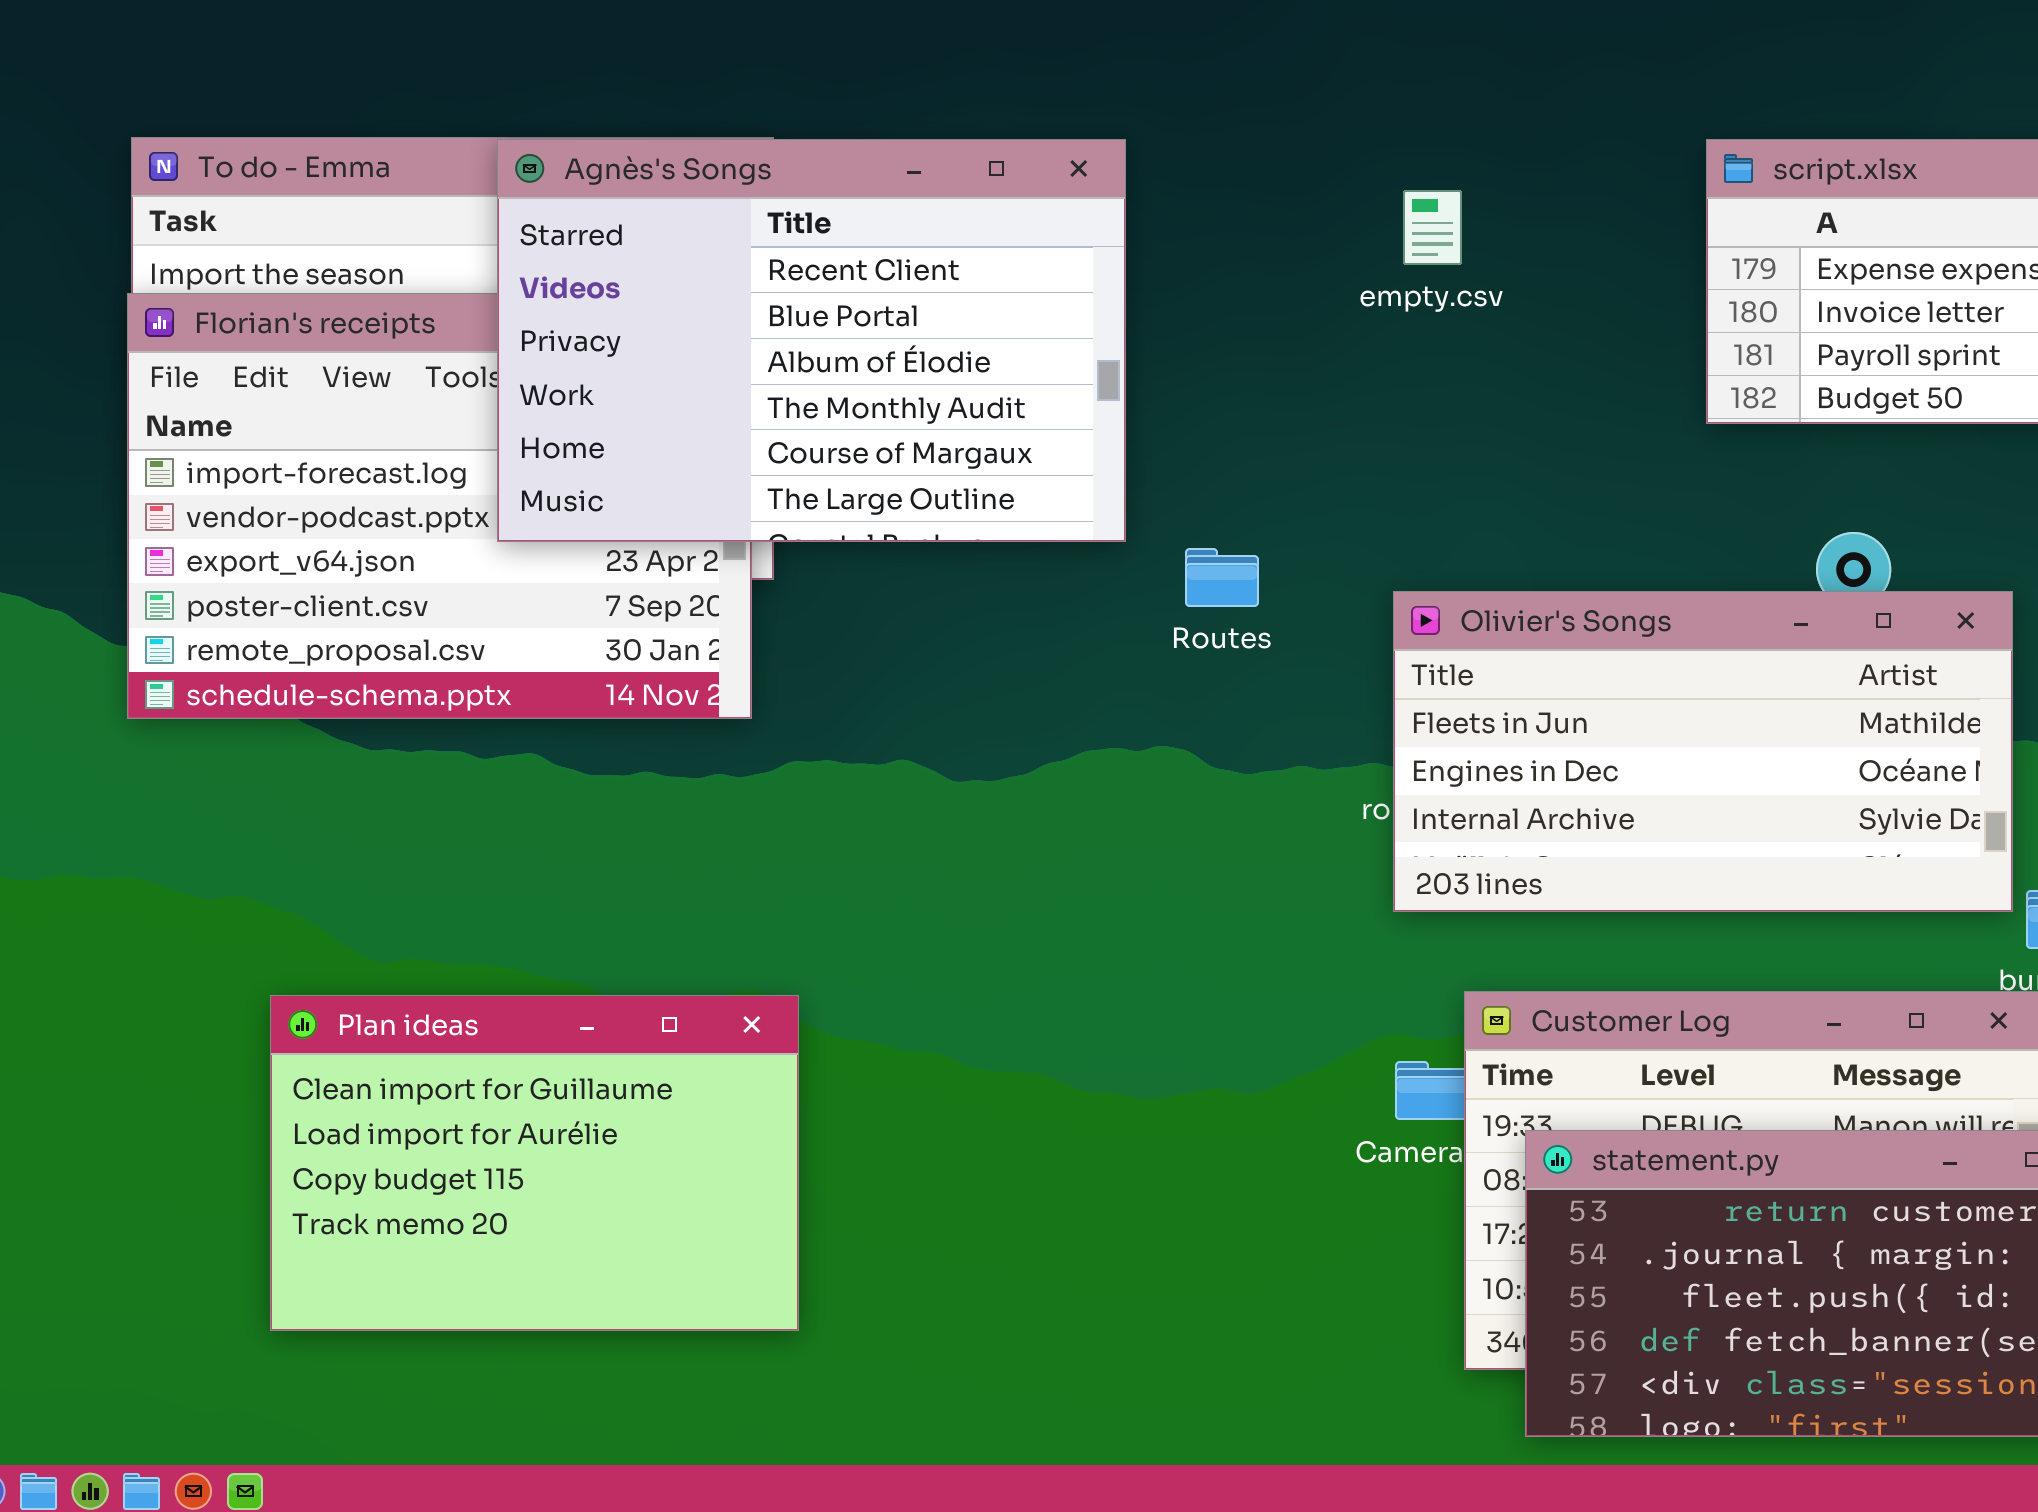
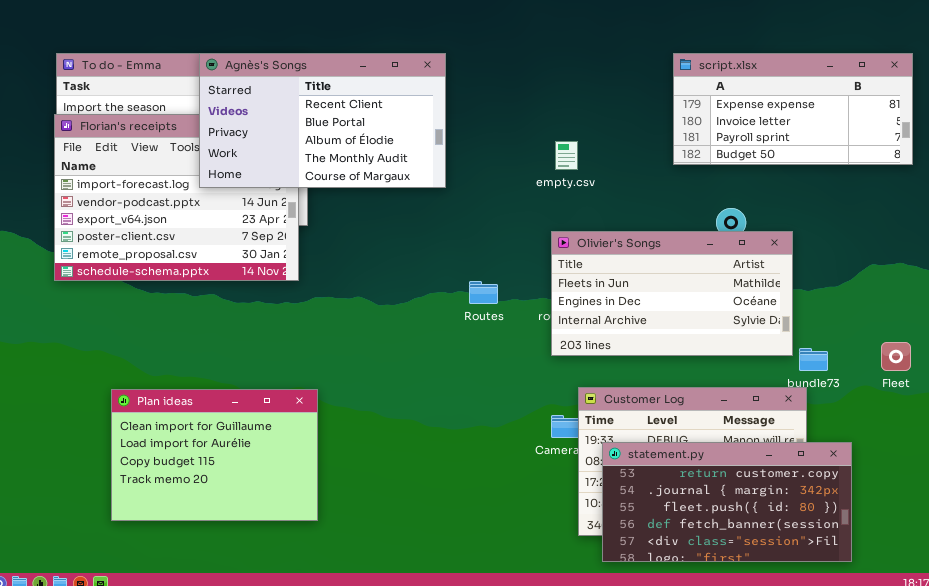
Agnès's Songs: [497,139,1126,542] -> [199,53,446,188], resized
empty.csv: [1403,190,1462,265] -> [555,141,578,170], moved
Routes: [1185,548,1259,607] -> [469,281,498,304], moved

